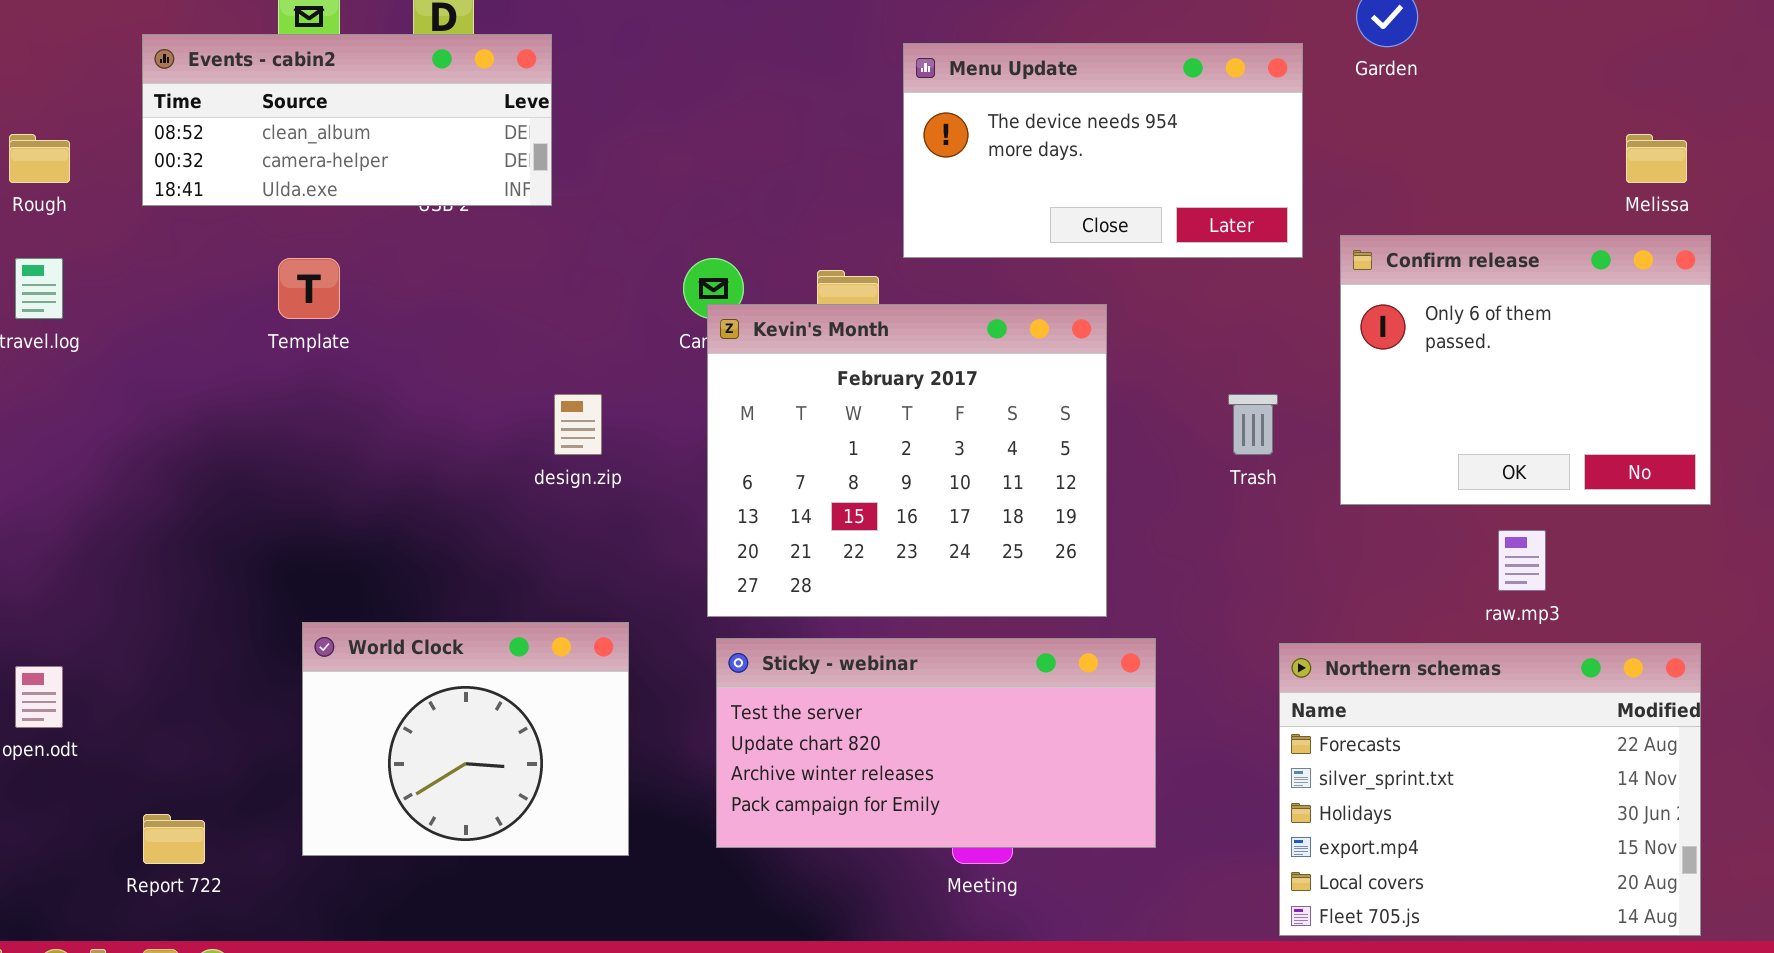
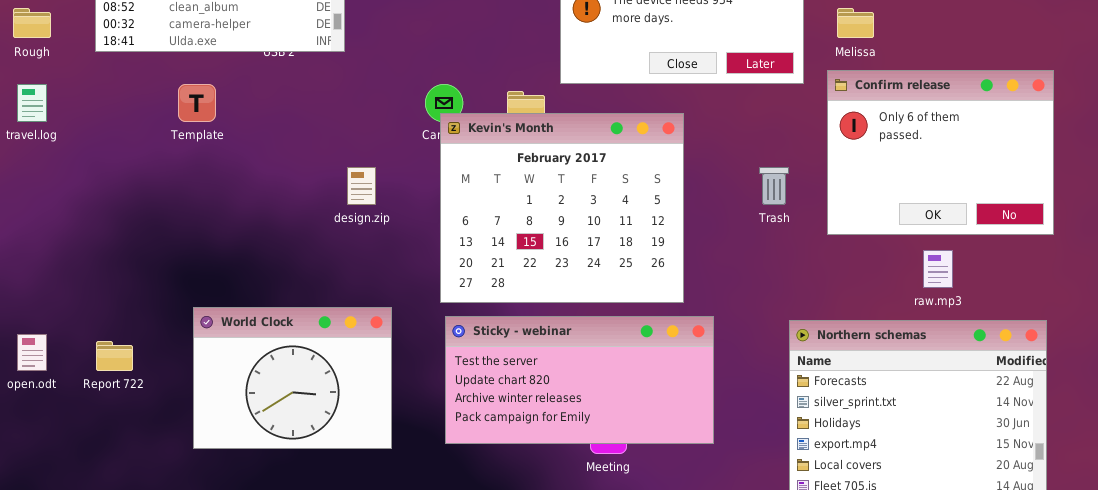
Melissa: [1626,134,1687,183] -> [837,8,874,38], moved
Report 722: [143,814,205,864] -> [96,341,133,371], moved

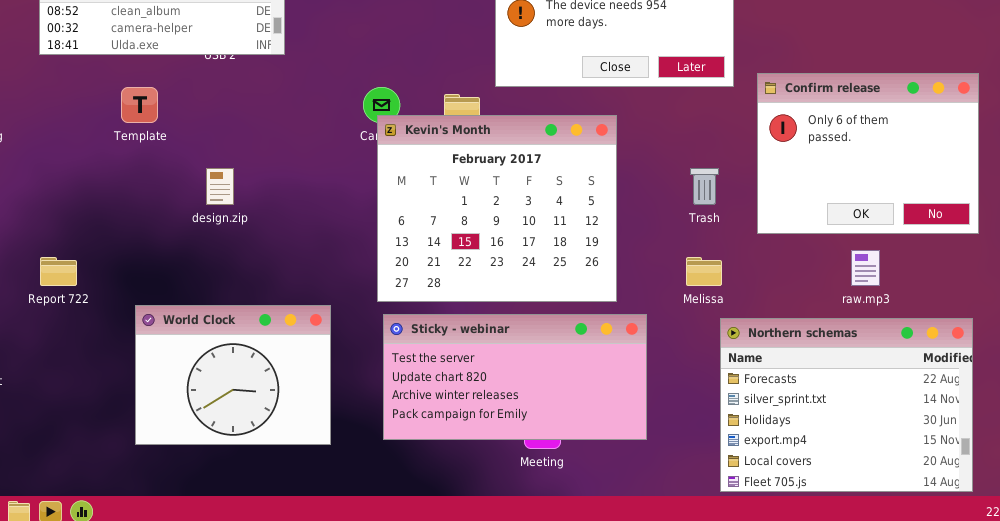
Melissa: [837,8,874,38] -> [686,257,722,286], moved
design.zip: [347,167,376,205] -> [206,168,234,205], moved
Report 722: [96,341,133,371] -> [40,257,77,286], moved

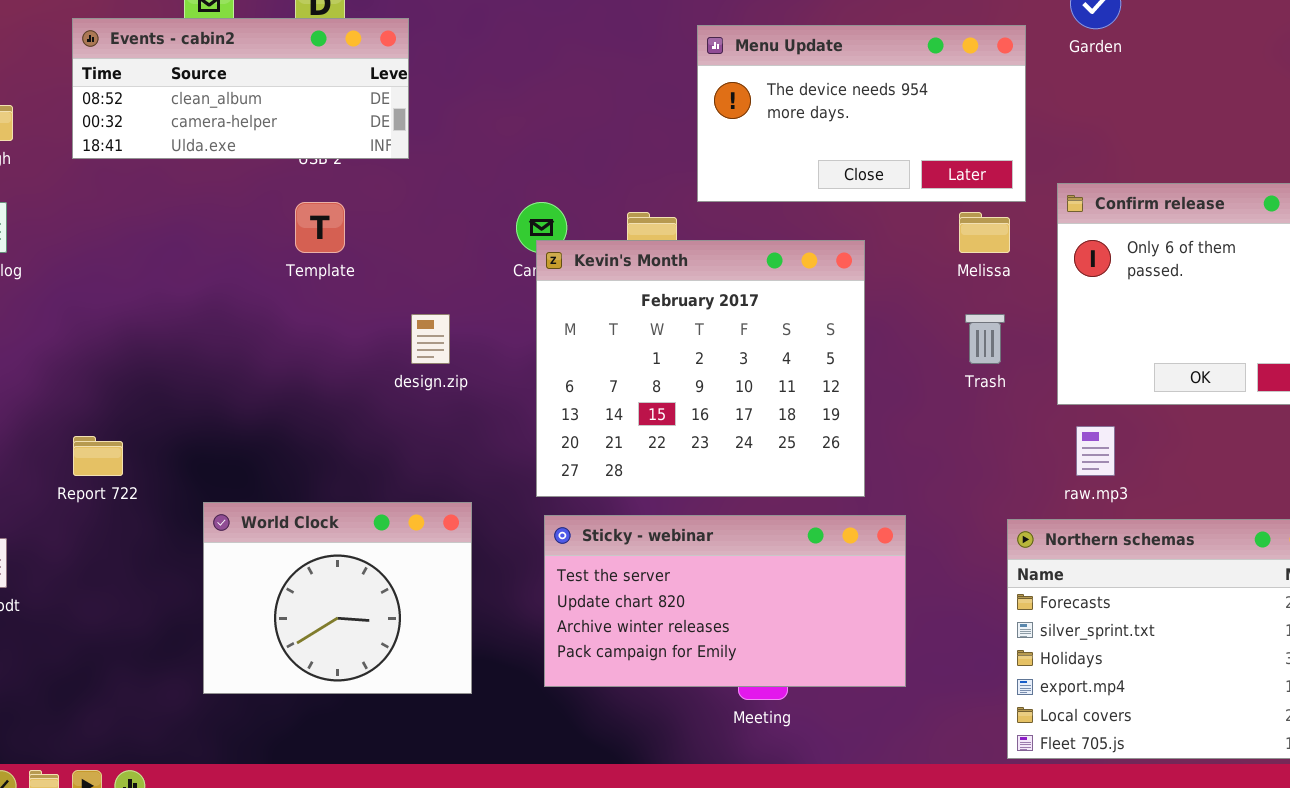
Template: [121,87,158,123] -> [295,202,345,253], moved
design.zip: [206,168,234,205] -> [411,314,450,364], moved
raw.mp3: [851,250,880,286] -> [1076,426,1115,476], moved
Melissa: [686,257,722,286] -> [959,212,1010,253], moved

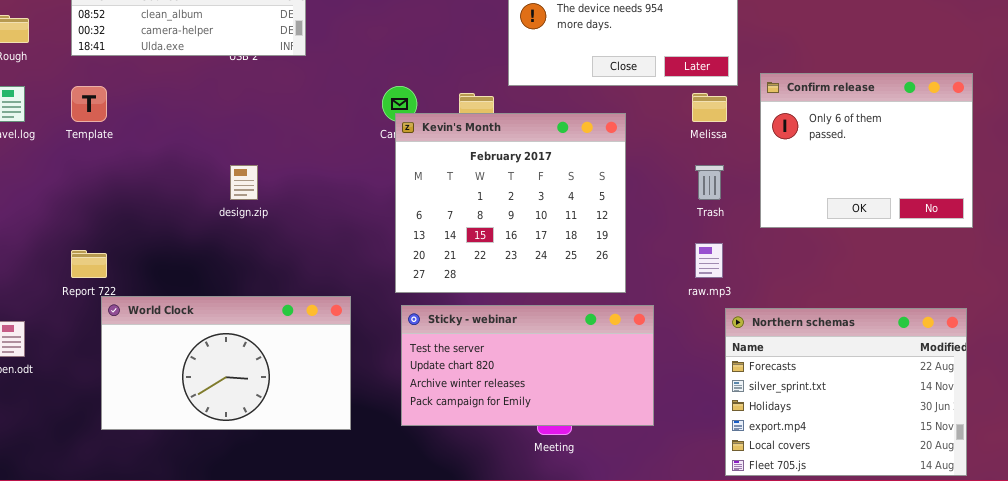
Template: [295,202,345,253] -> [71,86,107,122], moved
design.zip: [411,314,450,364] -> [230,165,258,200], moved
raw.mp3: [1076,426,1115,476] -> [695,243,723,278], moved
World Clock: [203,502,472,694] -> [101,296,351,430], resized

